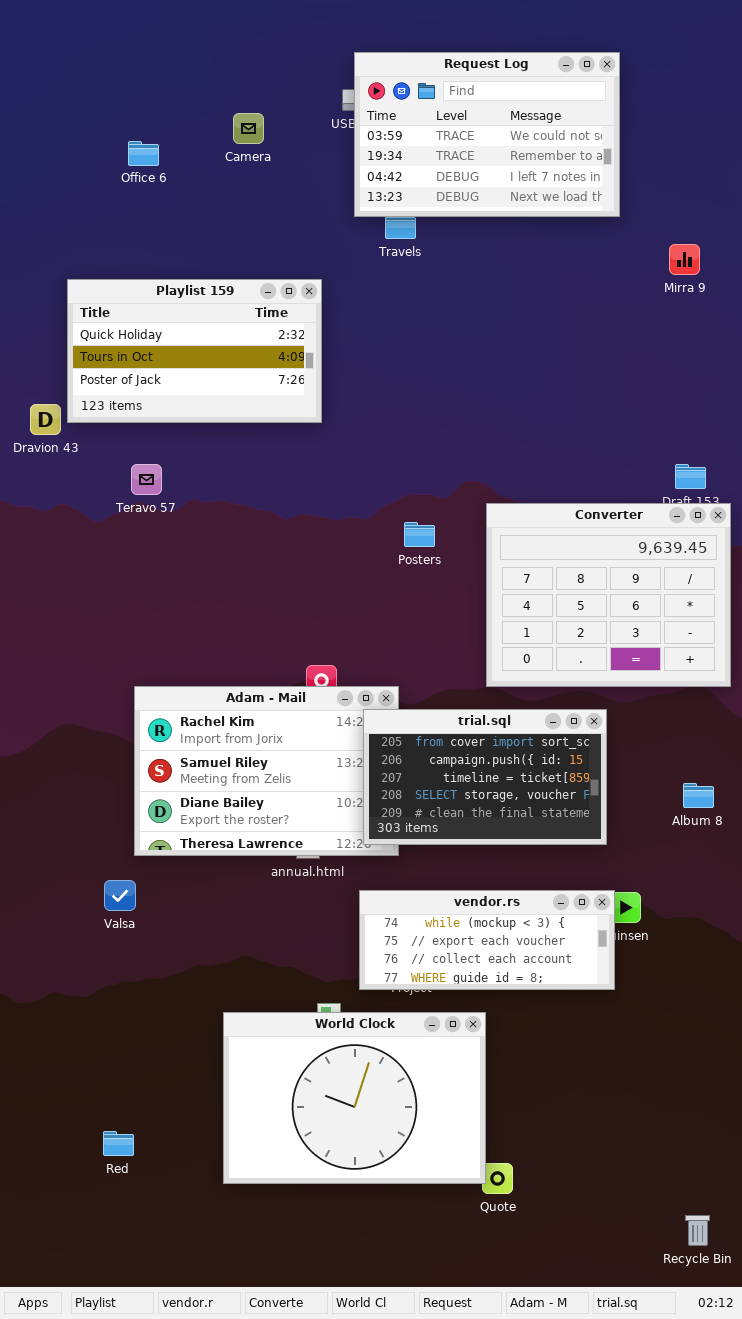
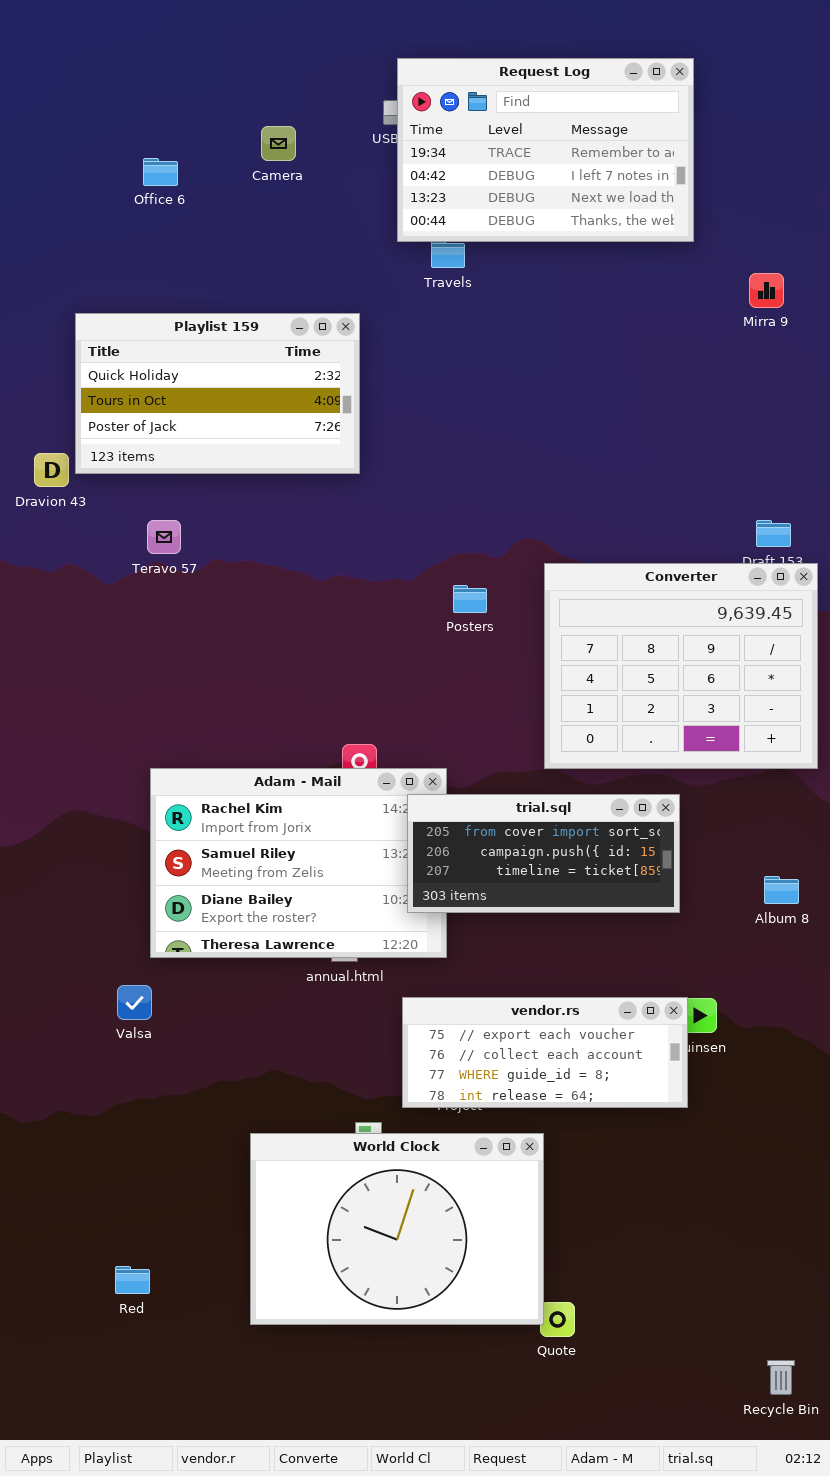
Request Log: [354,52,620,217] -> [397,58,694,242], scrolled down 1 row
trial.sql: [363,709,607,845] -> [407,794,680,913], resized
vendor.rs: [359,890,615,990] -> [402,997,688,1108], scrolled down 1 row

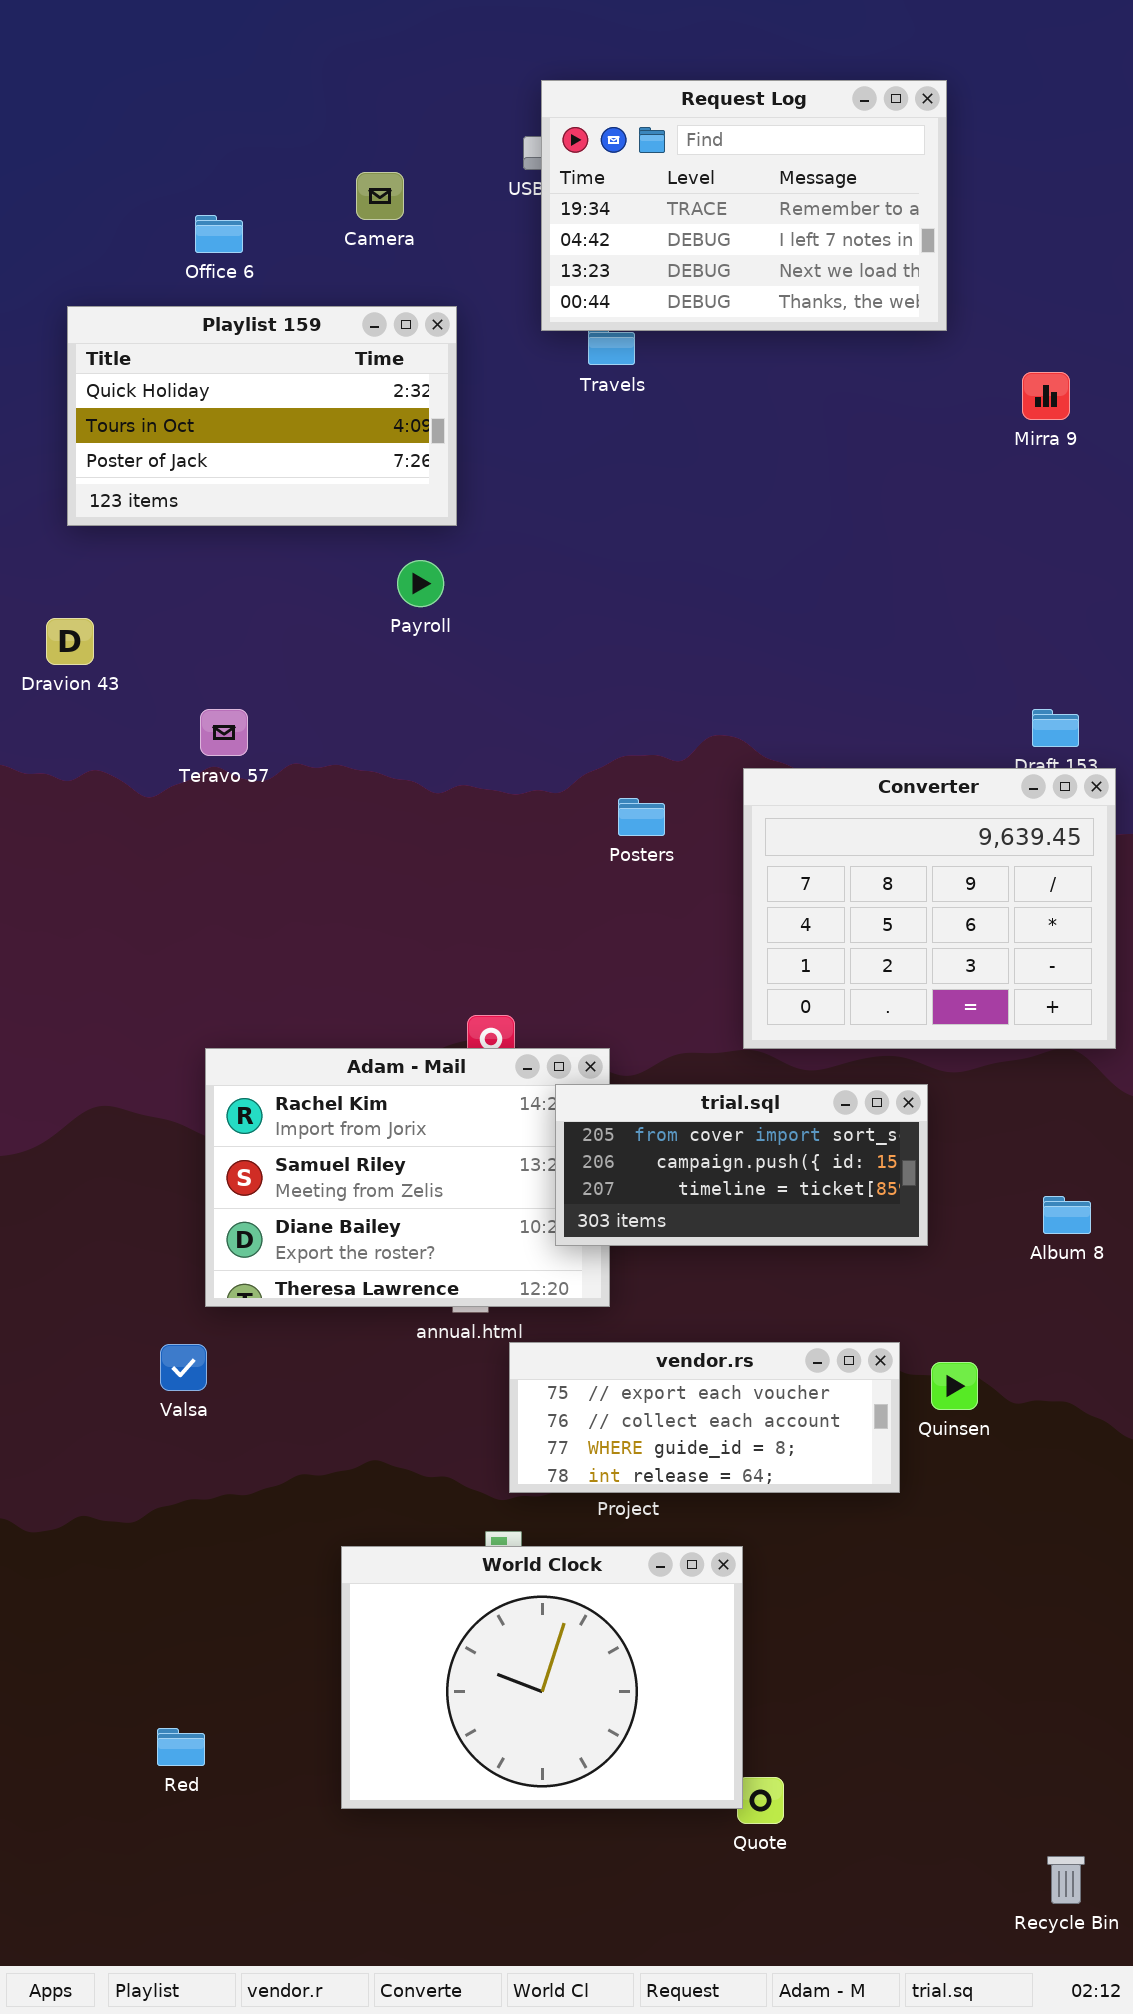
Playlist 159: [75,313,360,474] -> [67,306,457,526], moved
vendor.rs: [402,997,688,1108] -> [509,1342,900,1493], moved

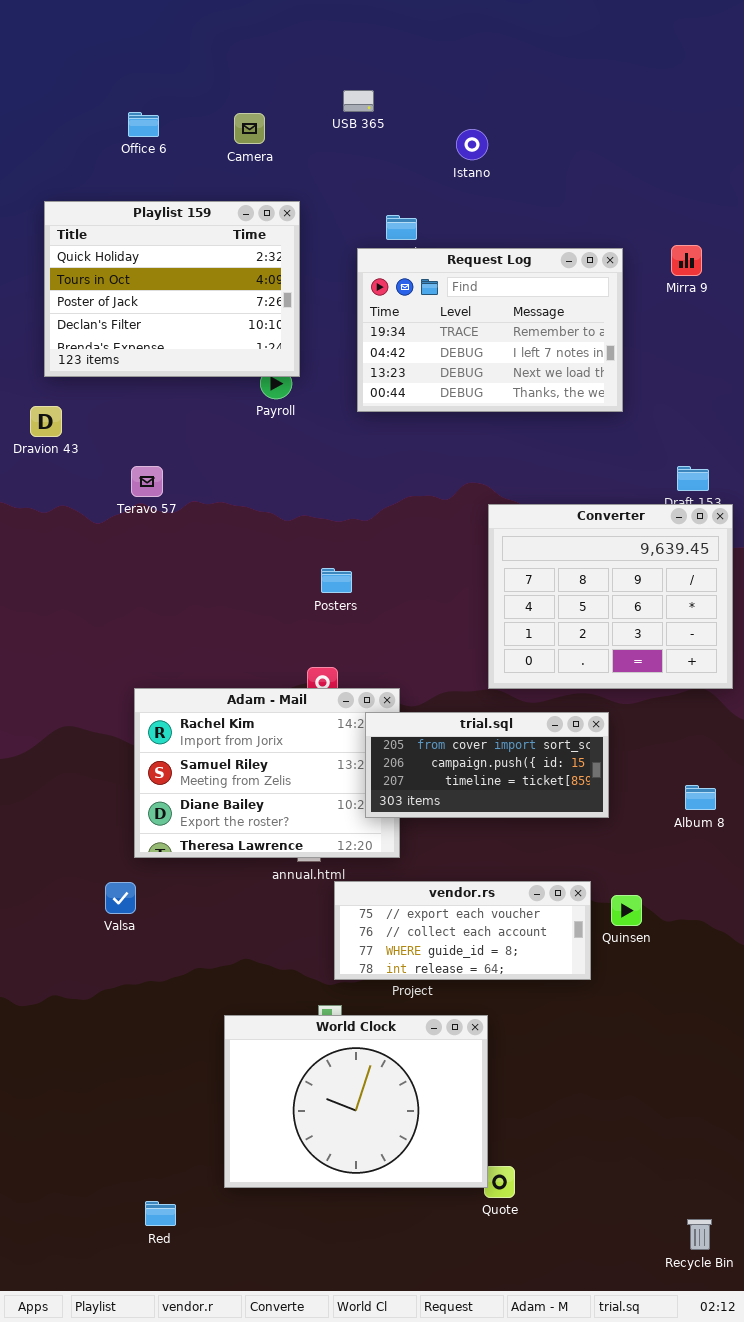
Request Log: [541,80,947,331] -> [357,248,623,412], moved
Office 6: [195,215,243,253] -> [128,112,159,137], moved
Playlist 159: [67,306,457,526] -> [44,201,300,377], resized
Posters: [618,798,665,836] -> [321,568,352,593], moved
Red: [157,1728,205,1766] -> [145,1201,176,1226], moved

